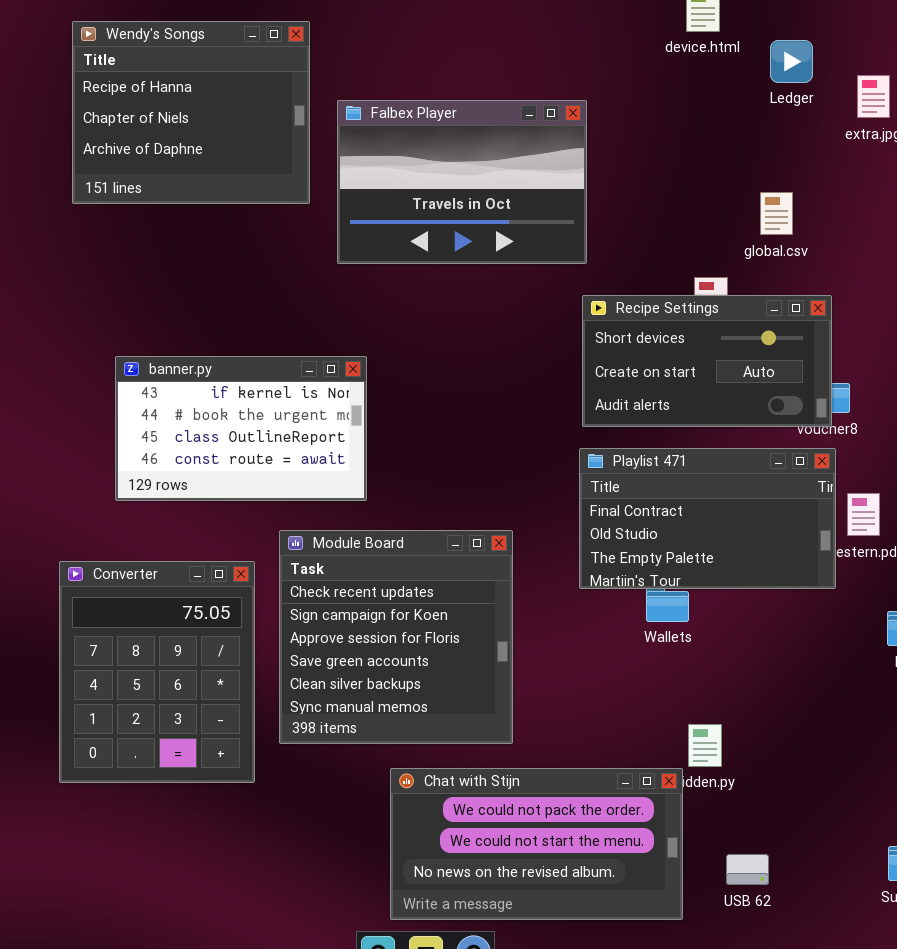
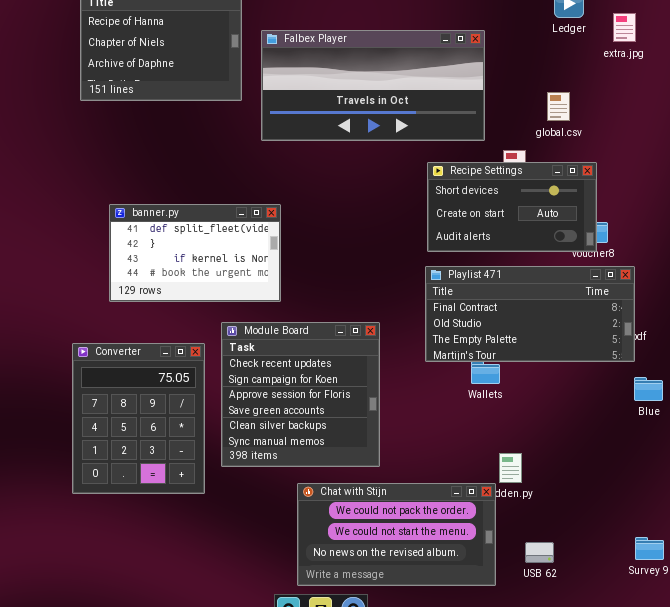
Falbex Player: [337,100,587,264] -> [261,30,485,141], resized
banner.py: [115,356,367,501] -> [109,204,281,302], scrolled up 2 rows
Playlist 471: [579,448,836,589] -> [425,266,635,362], resized

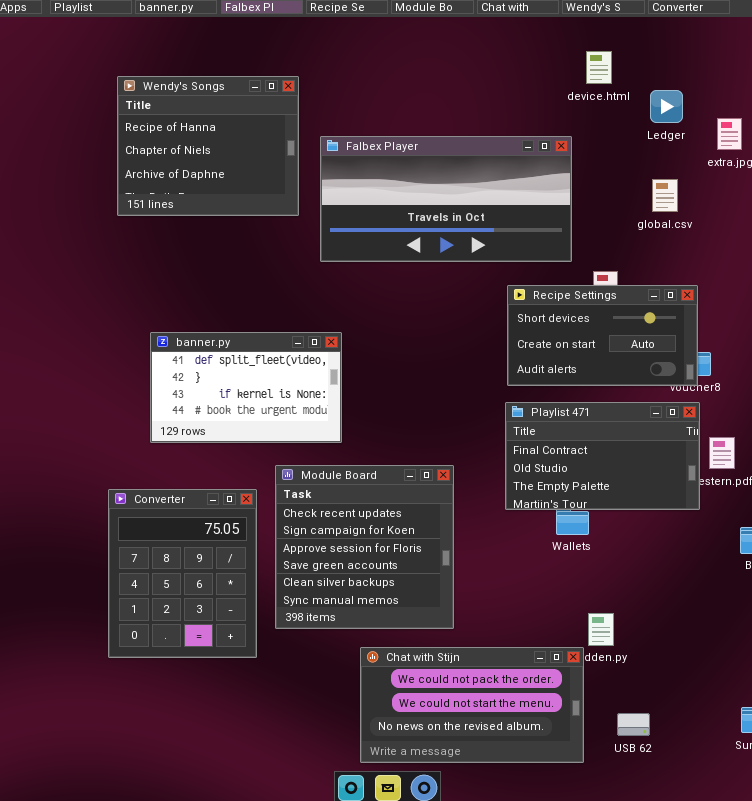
global.csv: [547,92,570,121] -> [652,179,678,212], moved
Playlist 471: [425,266,635,362] -> [505,402,700,510], resized

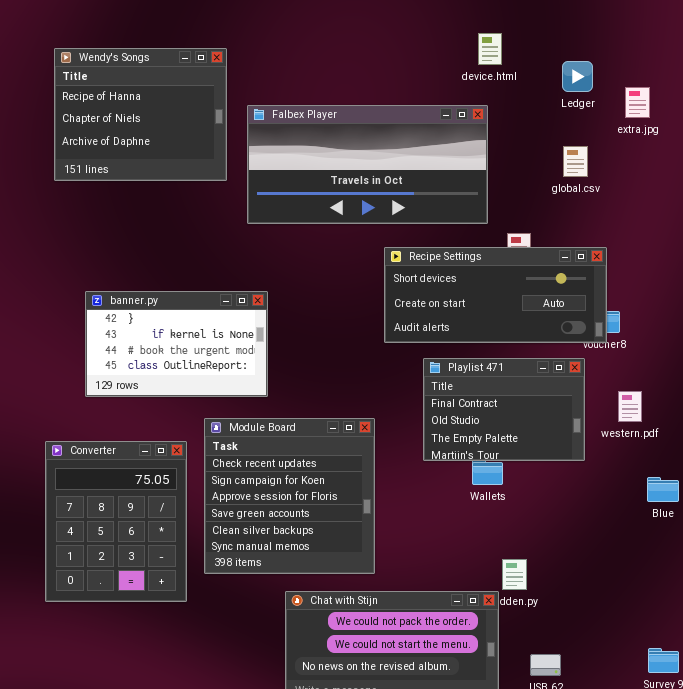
device.html: [586,51,612,84] -> [478,33,502,65], moved
Recipe Settings: [507,285,698,386] -> [384,247,607,343], resized
banner.py: [150,332,342,443] -> [85,291,268,397], scrolled down 1 row
Playlist 471: [505,402,700,510] -> [423,358,585,461], resized

